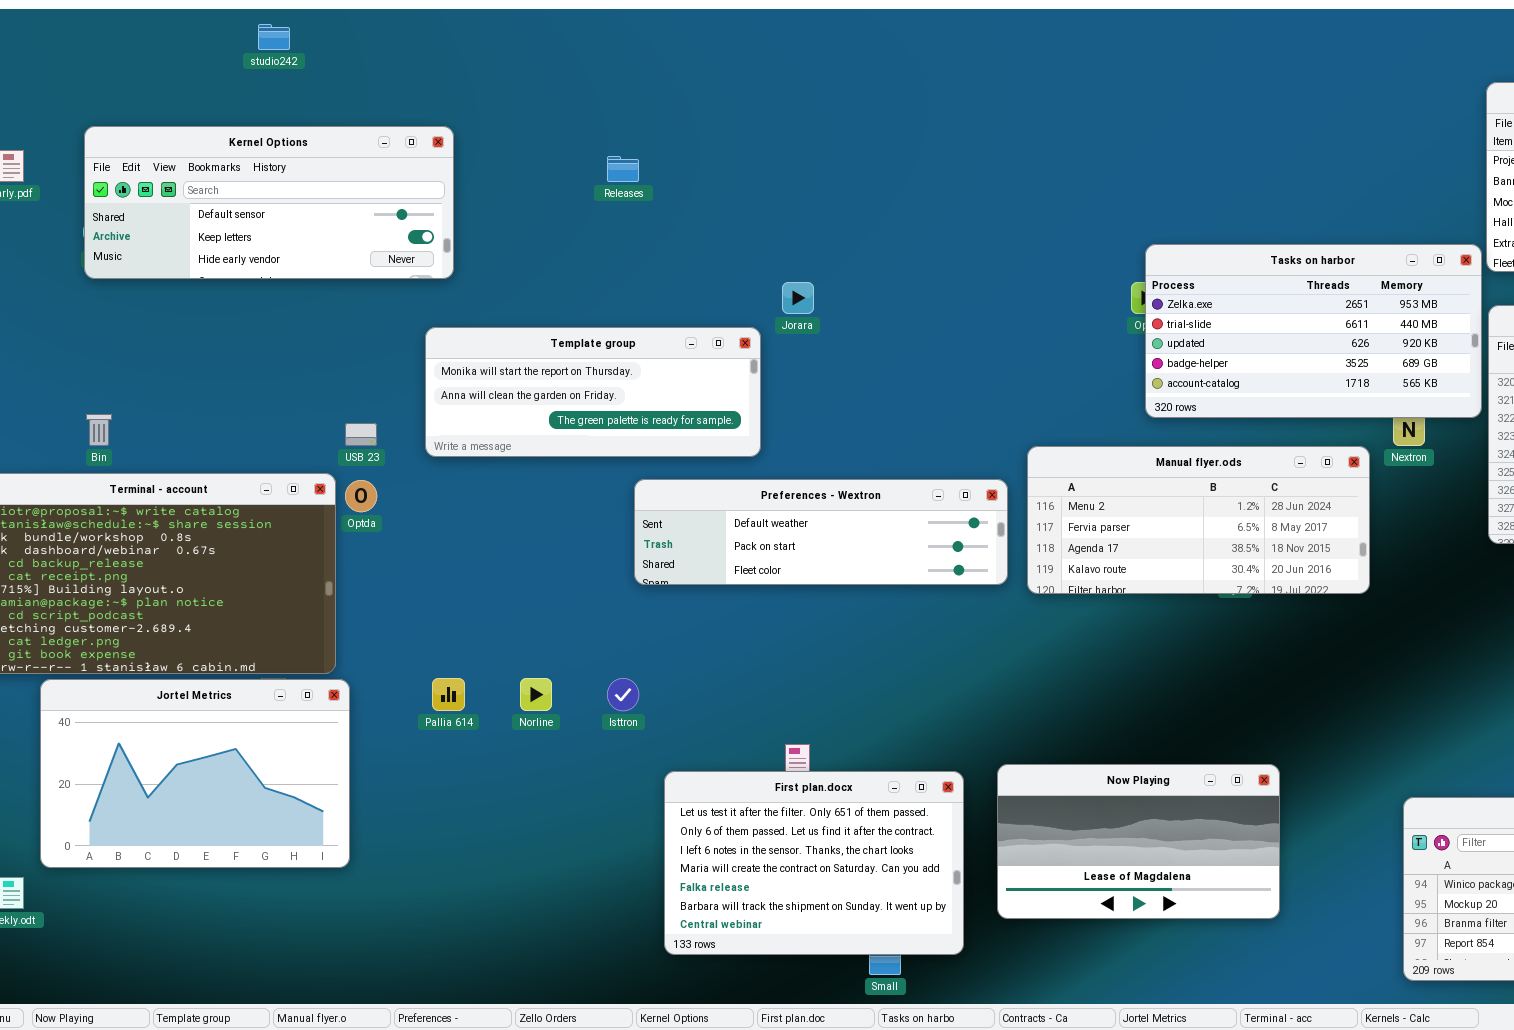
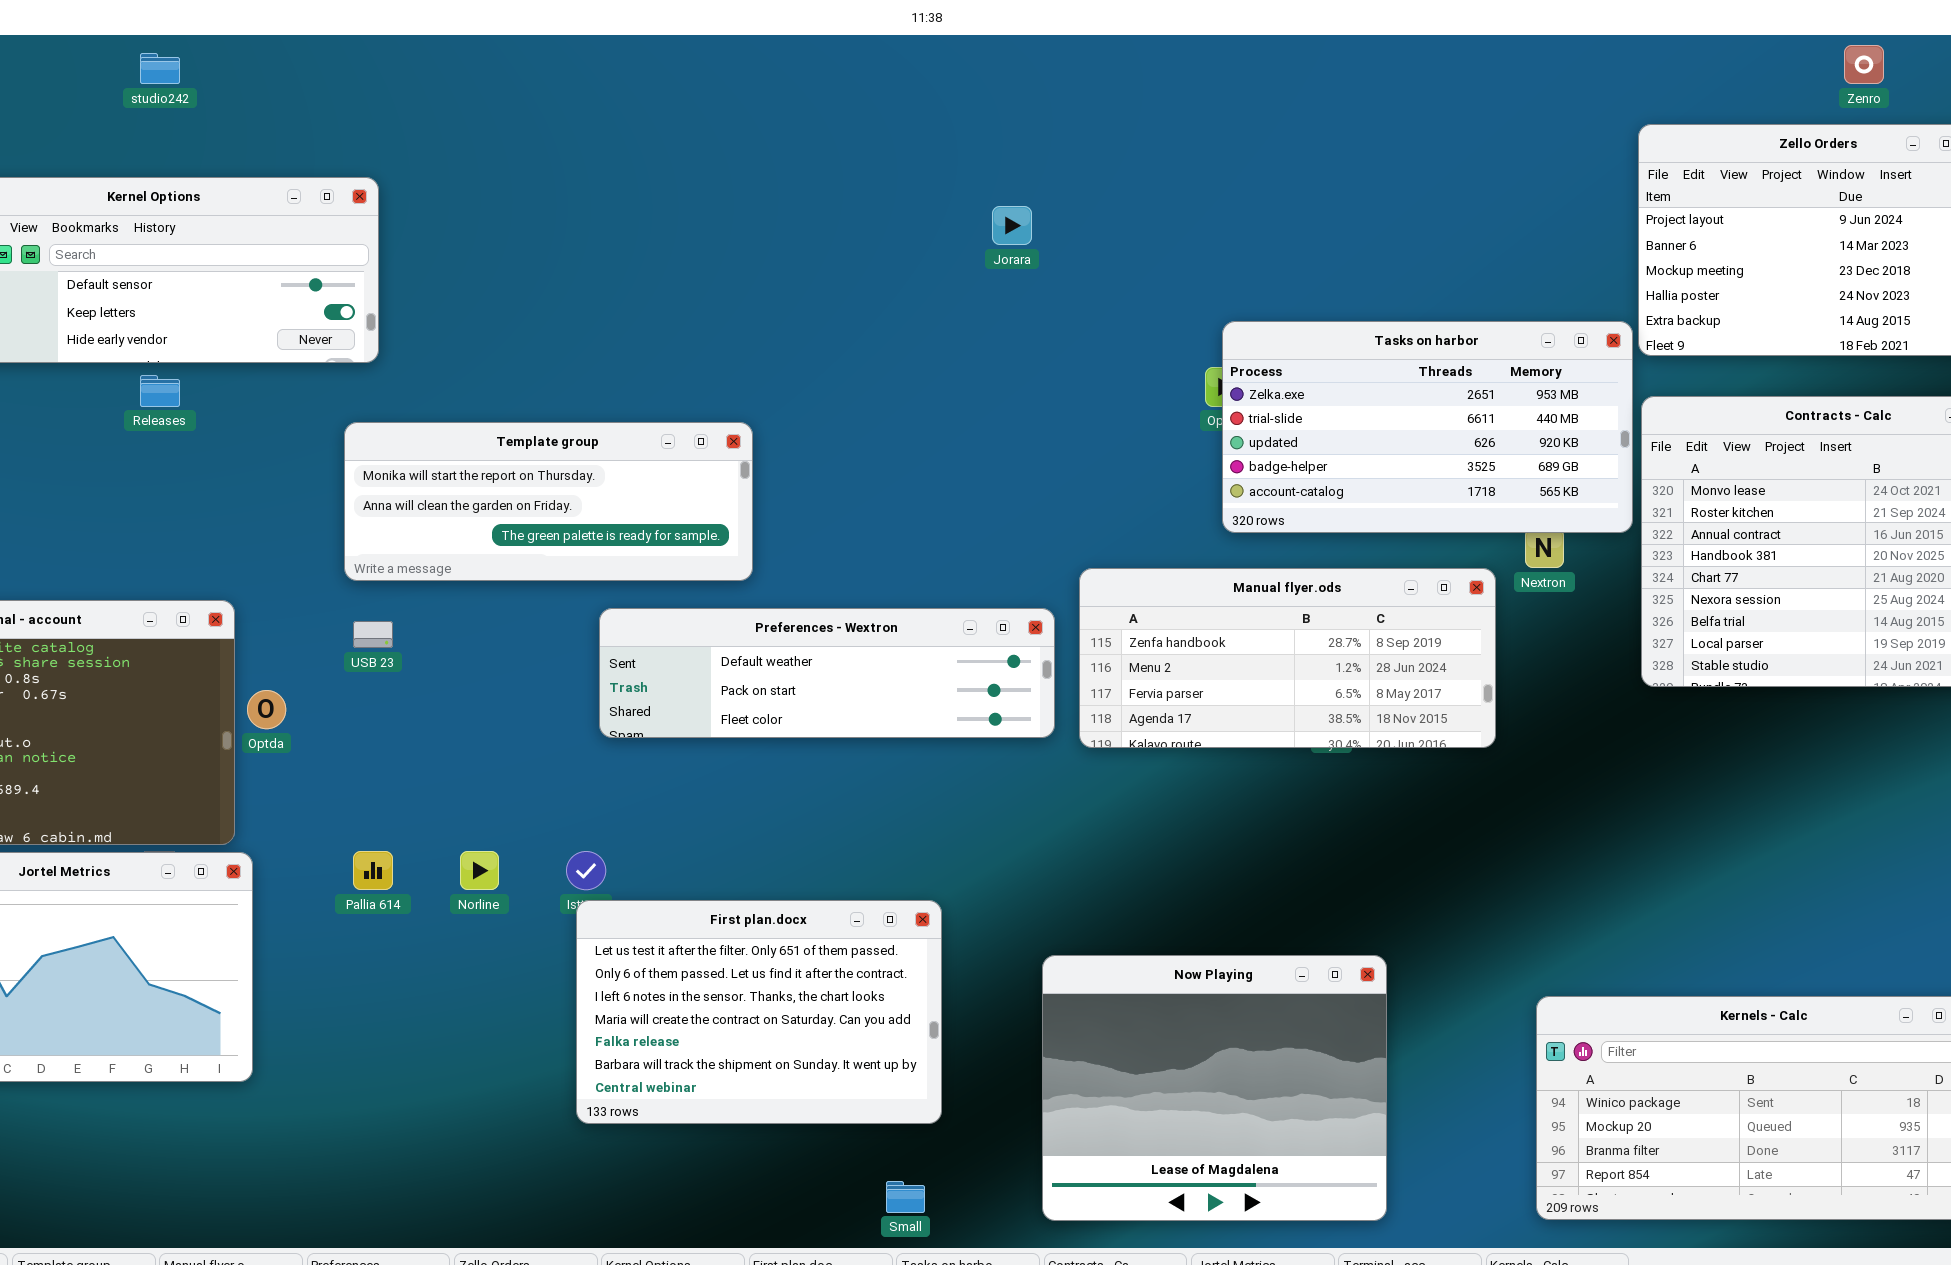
Releases: [607,156,639,182] -> [140,375,180,407], moved
Jorara: [782,282,814,314] -> [992,206,1032,245], moved
USB 23: [345,423,377,446] -> [353,621,393,648], moved
Manual flyer.ods: [1027,446,1370,594] -> [1079,568,1496,748], scrolled up 1 row
Optda: [345,480,377,512] -> [247,690,286,729], moved
Now Playing: [997,764,1280,919] -> [1042,955,1387,1221], resized
First plan.docx: [664,771,964,955] -> [576,900,942,1124], moved

